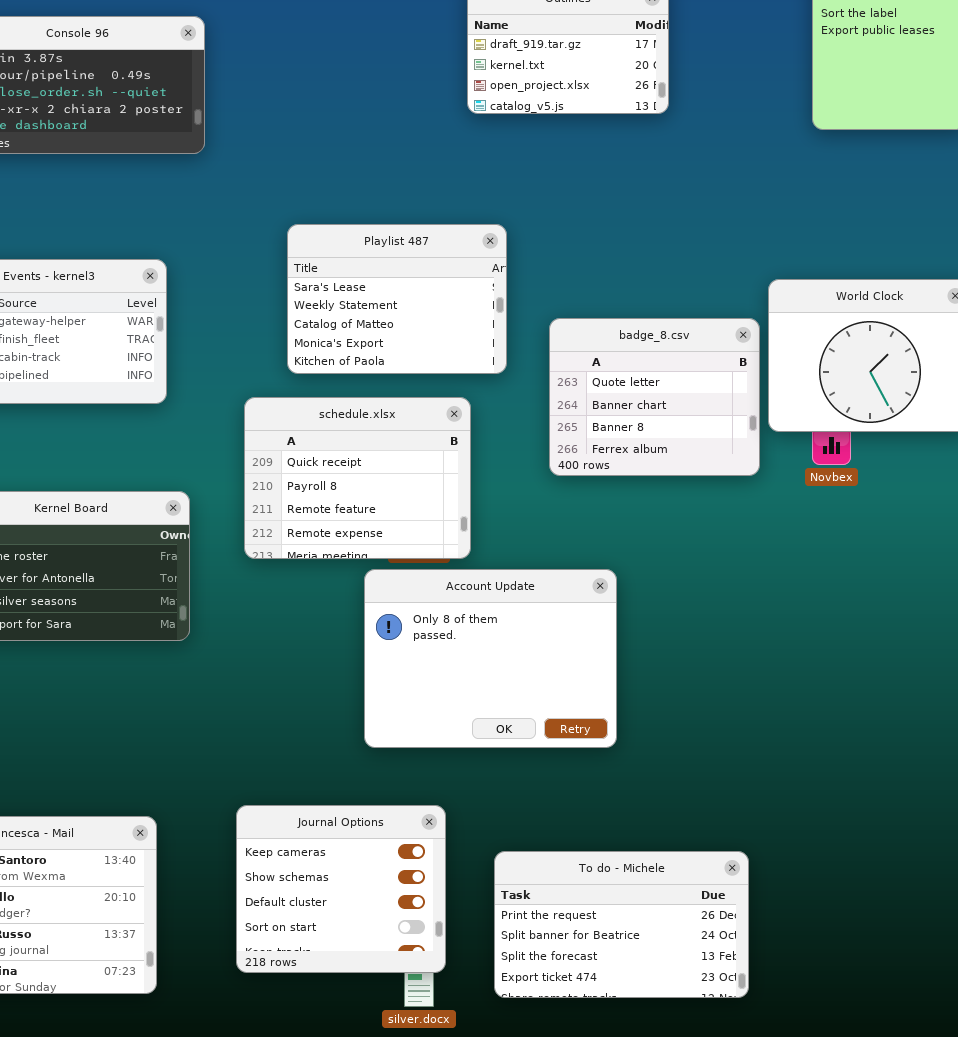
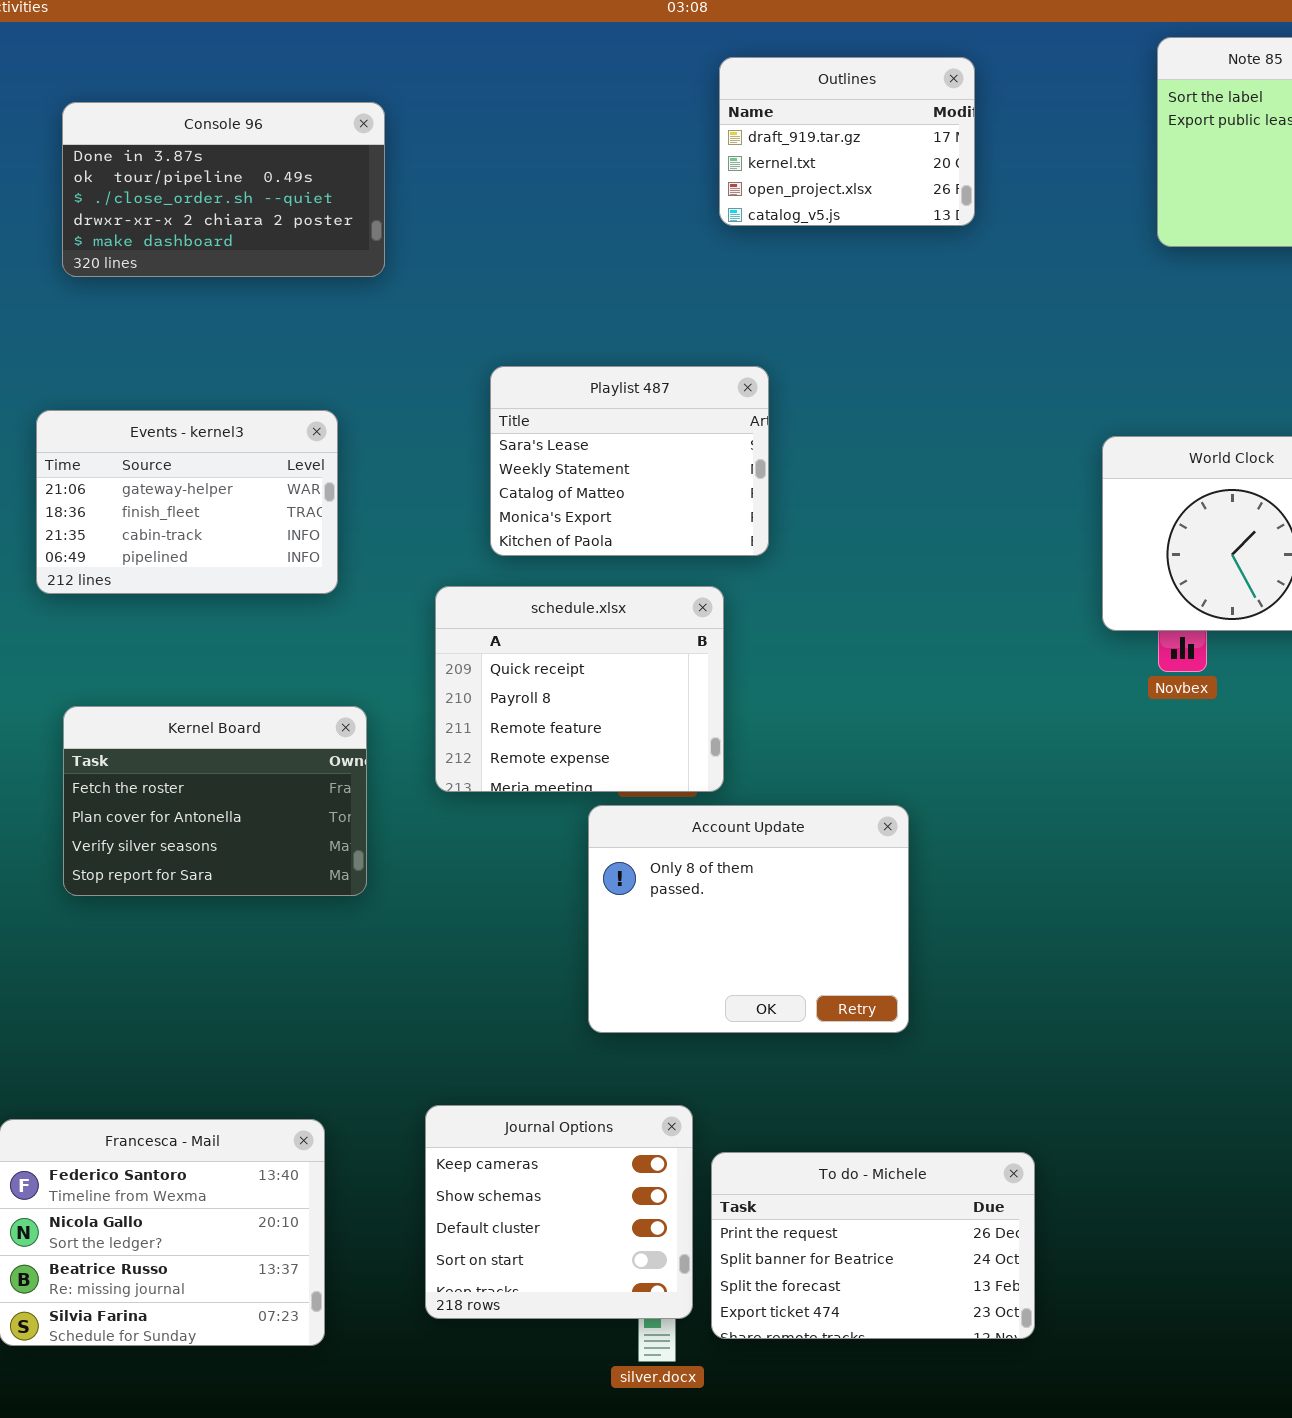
badge_8.csv: [549,318,760,476] -> none, closed
To do - Michele: [494,851,749,998] -> [711,1152,1035,1339], moved

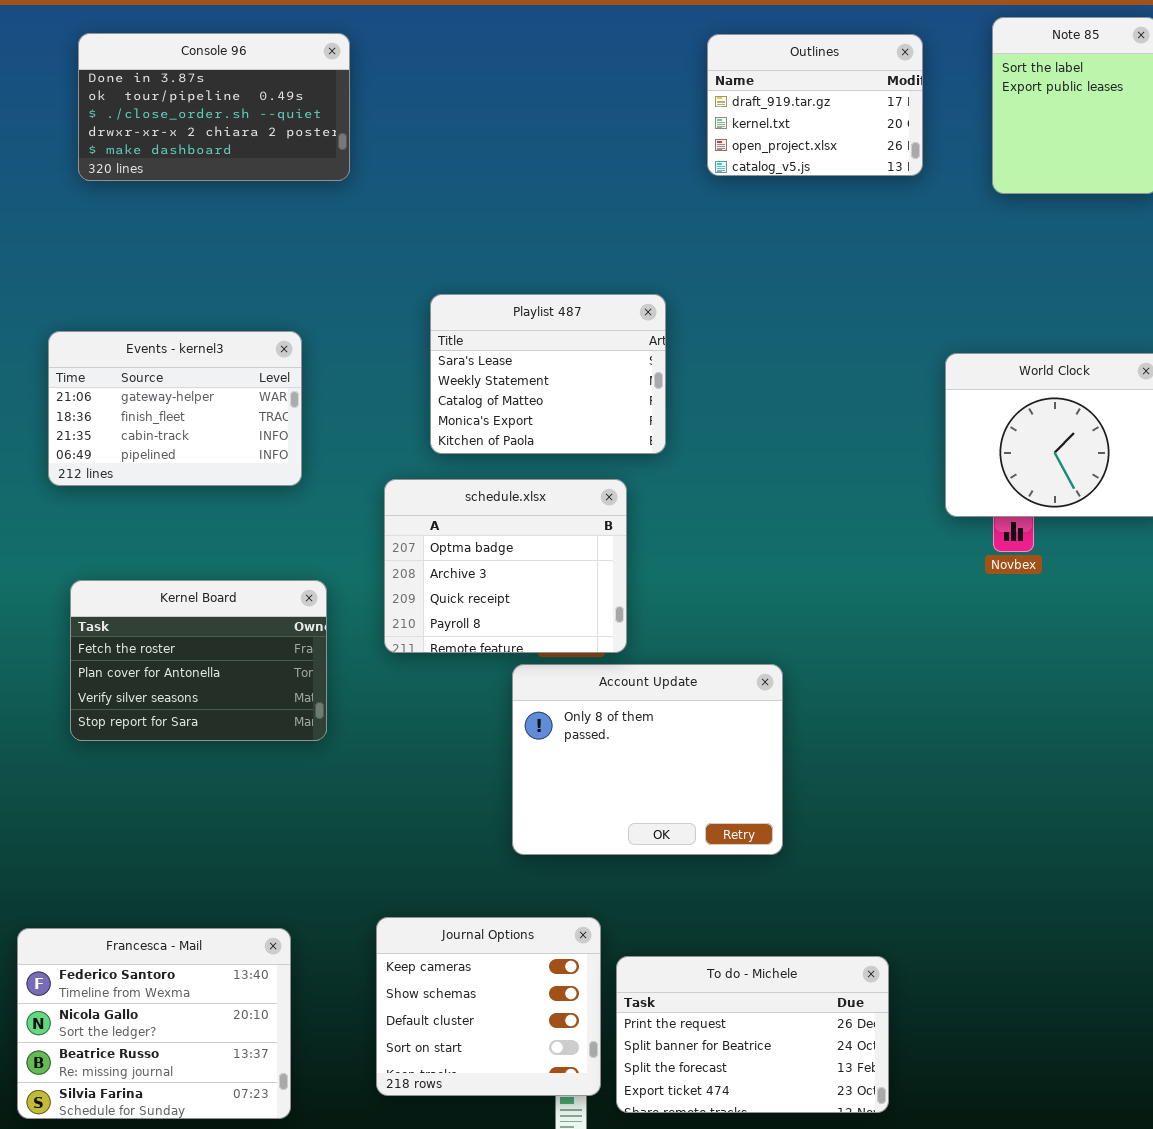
Outlines: [719,57,975,226] -> [707,34,923,176], moved
Console 96: [62,102,385,277] -> [78,33,350,181], moved
schedule.xlsx: [435,586,724,792] -> [384,479,627,653], scrolled up 2 rows

